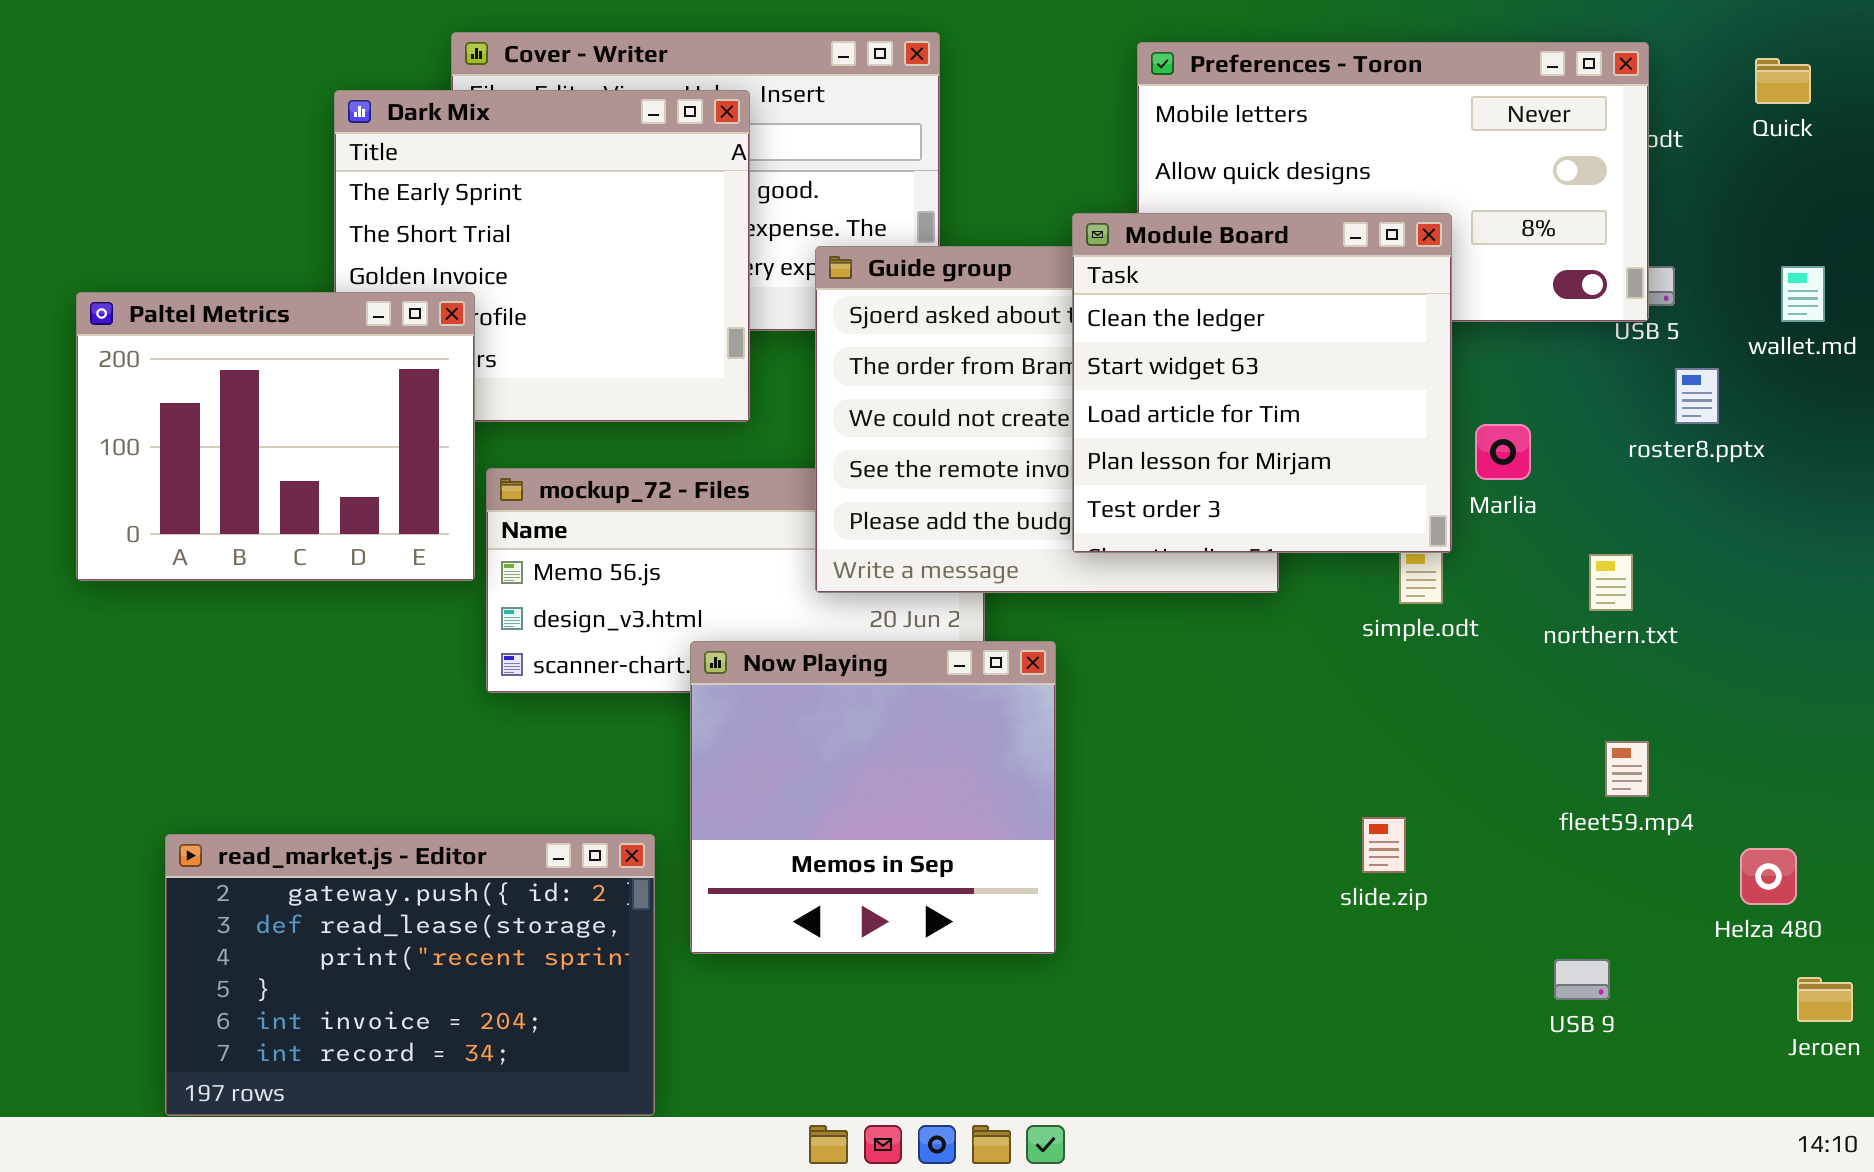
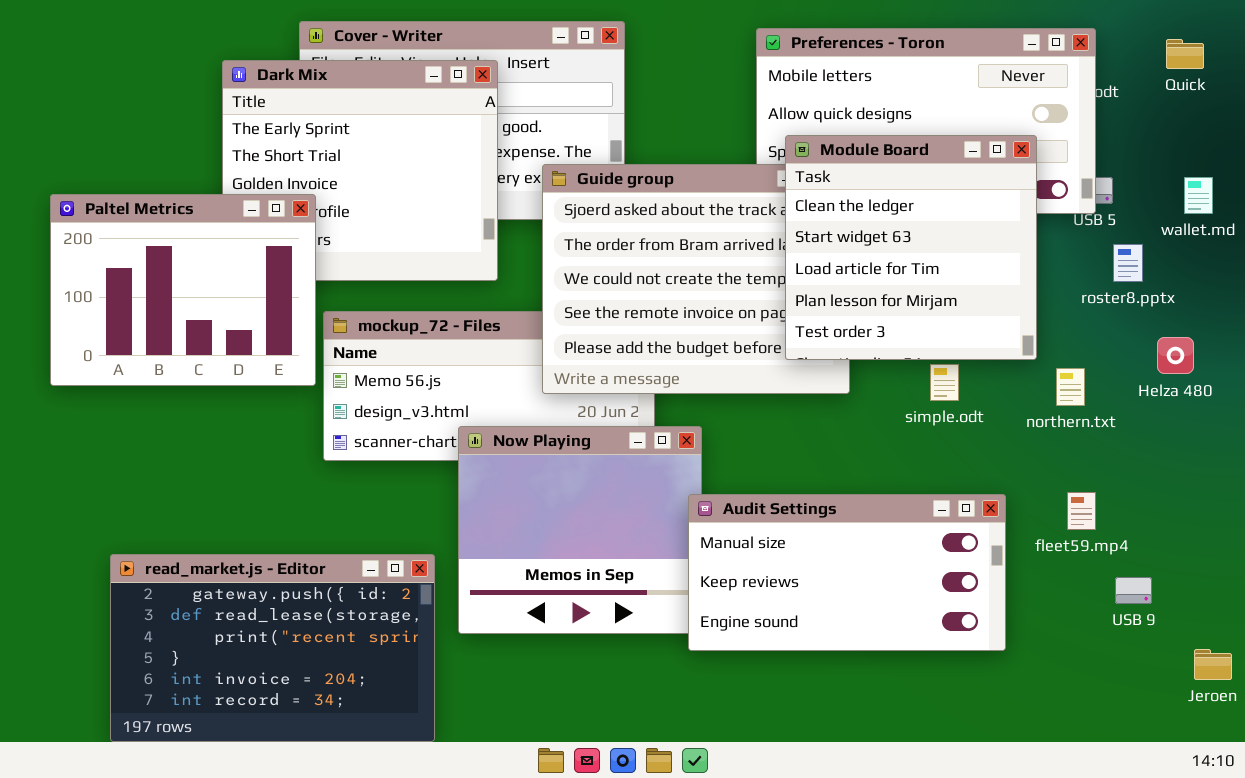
Module Board: [1072,213,1452,553] -> [785,135,1037,360], moved
Audit Settings: none -> [688,494,1006,651], opened
Helza 480: [1740,848,1797,905] -> [1157,337,1194,374], moved
USB 9: [1554,959,1610,1000] -> [1115,577,1152,604], moved

